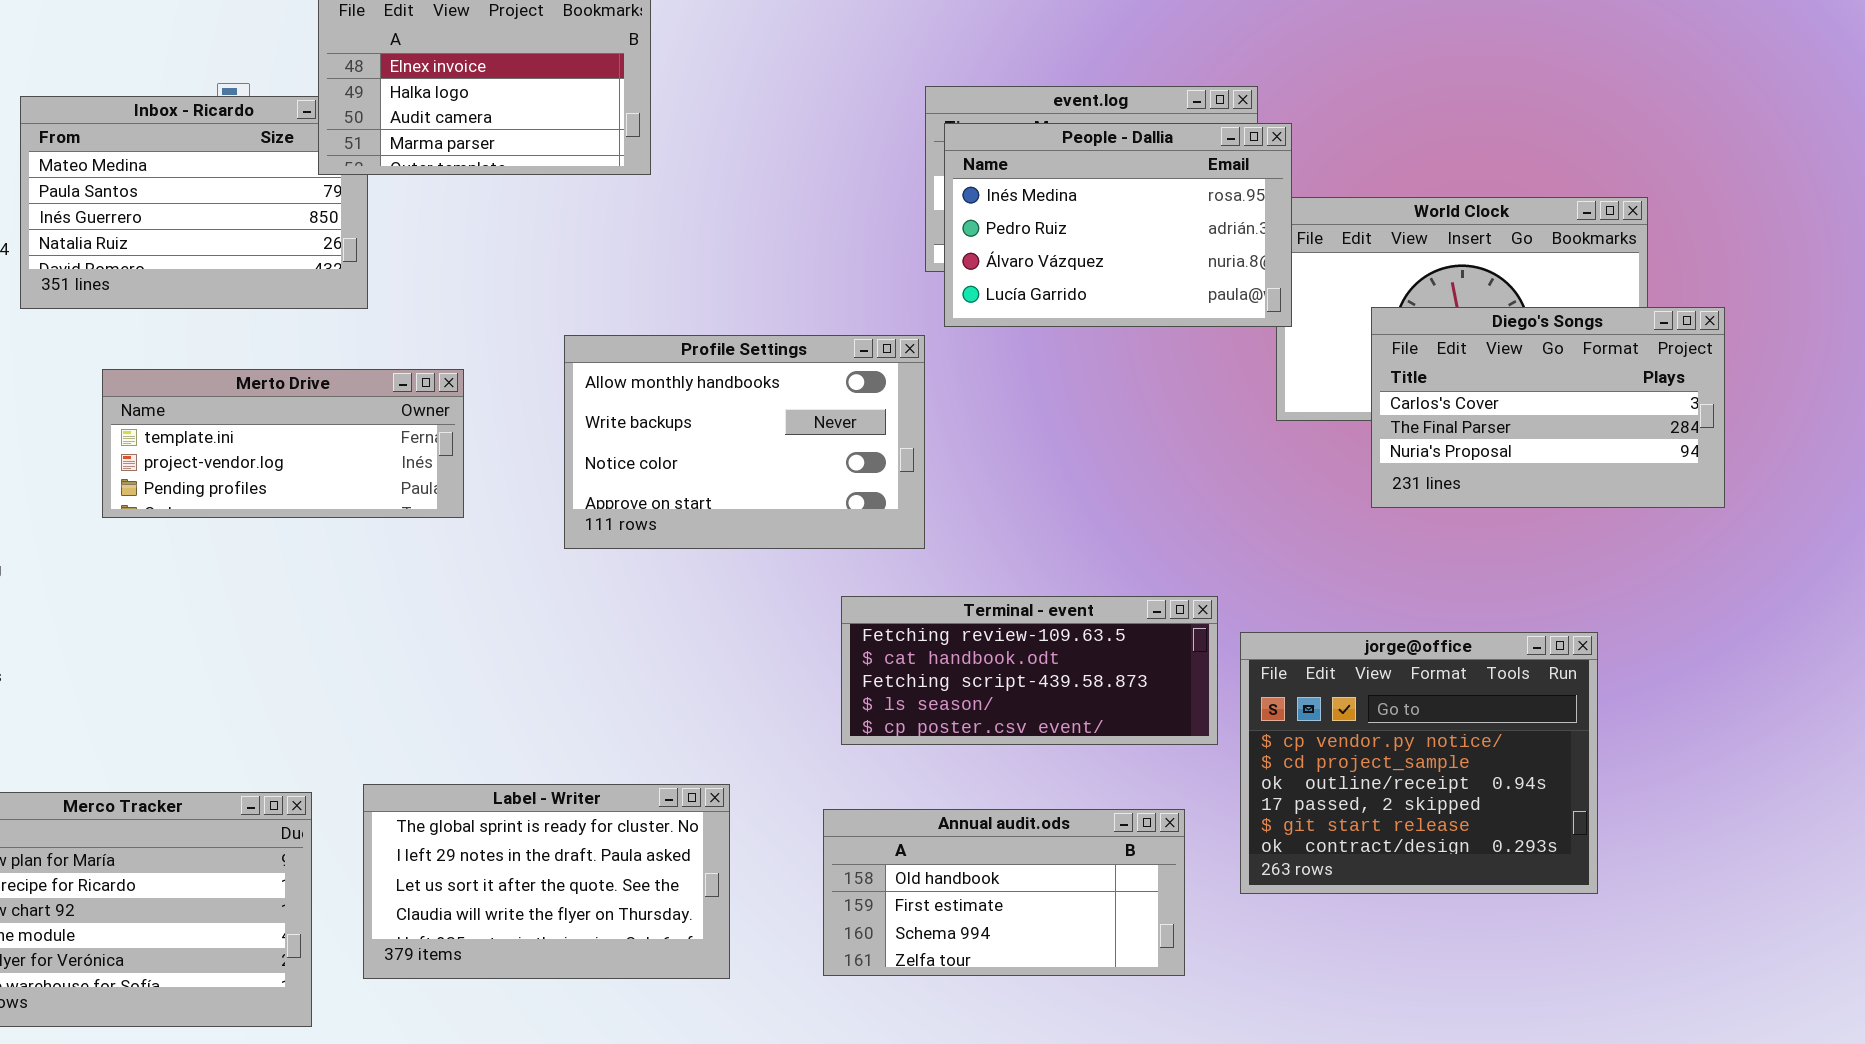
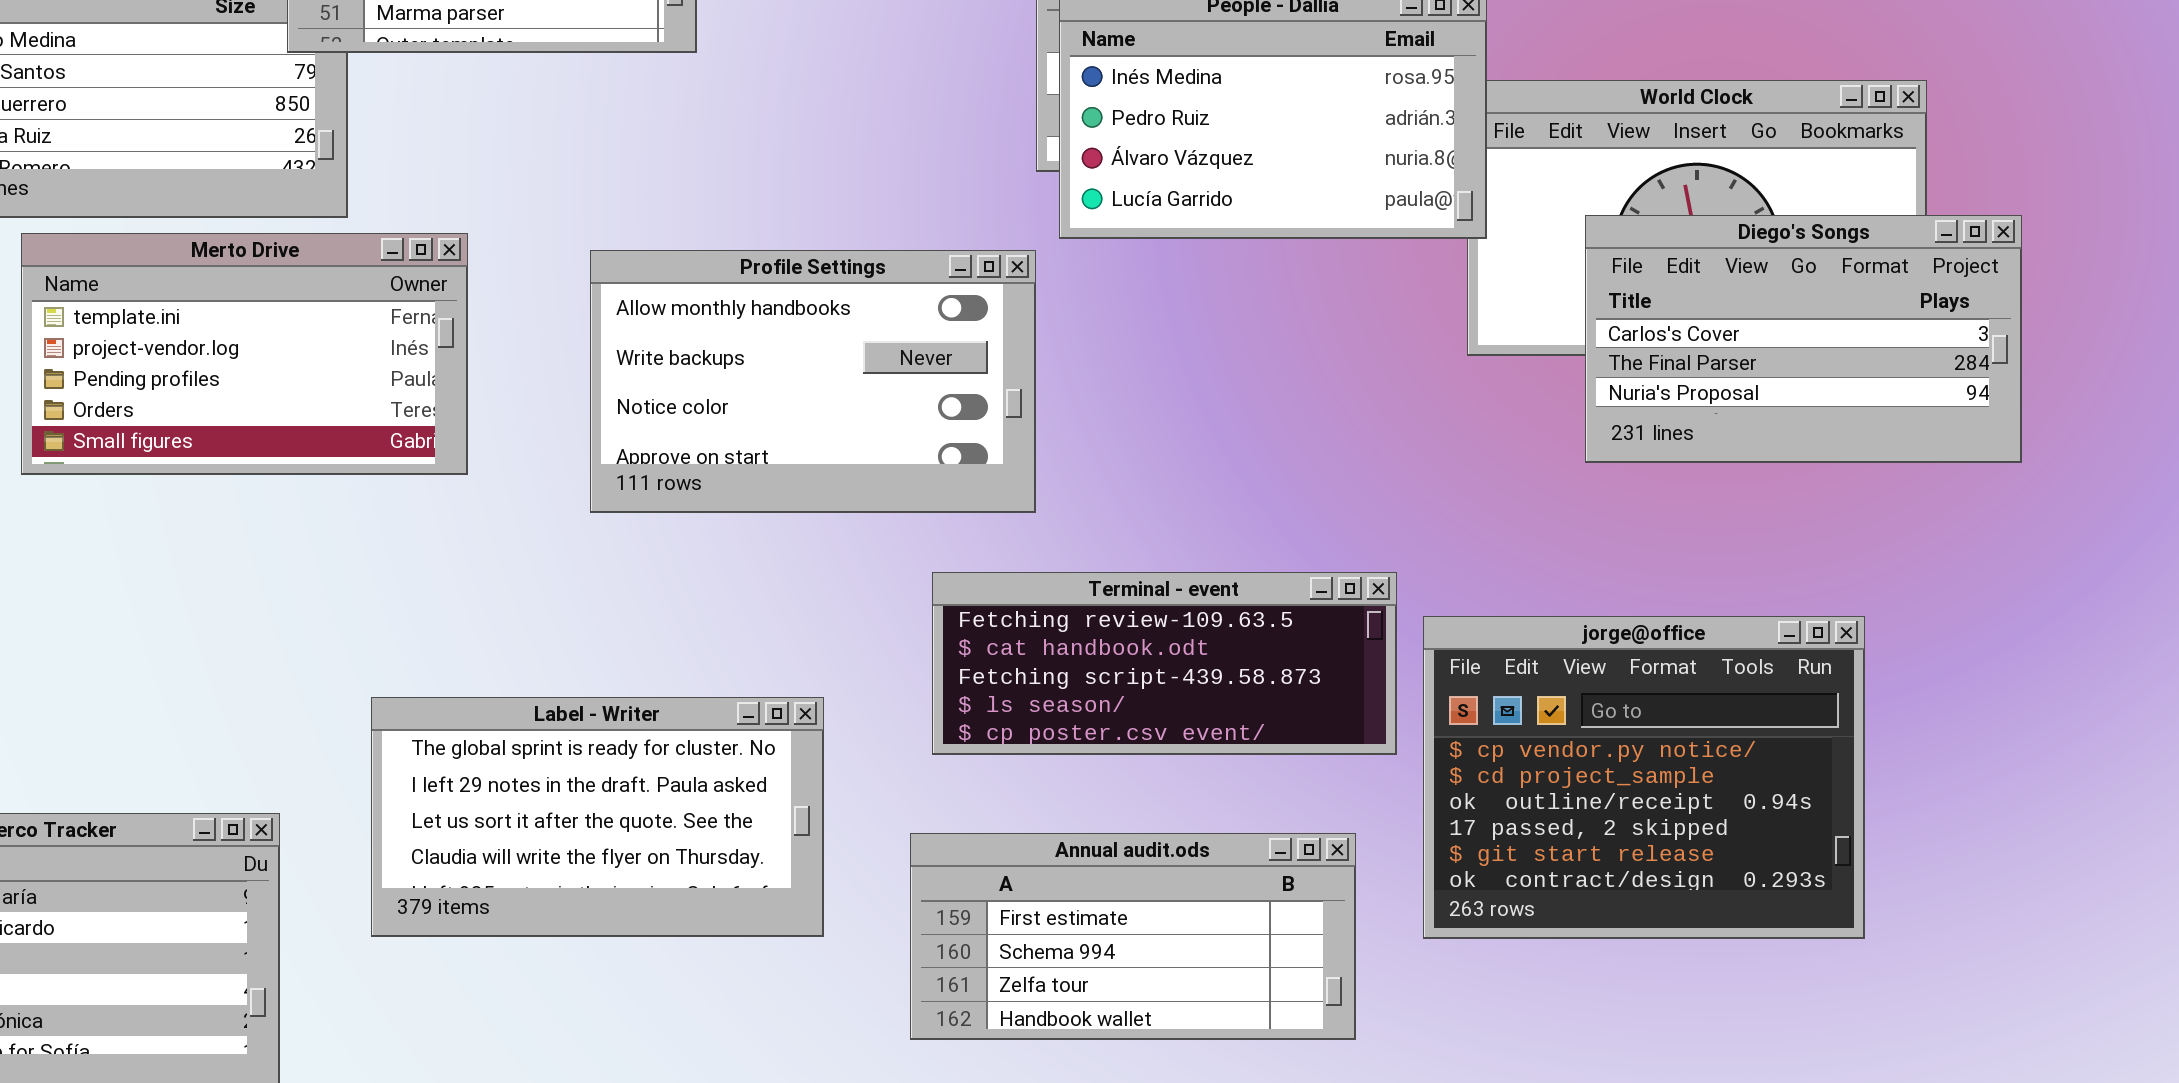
Merto Drive: [102,369,464,518] -> [21,233,468,475], resized
Label - Writer: [363,784,730,979] -> [371,697,824,937], moved
Annual audit.ods: [823,809,1185,976] -> [910,833,1356,1040], scrolled down 1 row

